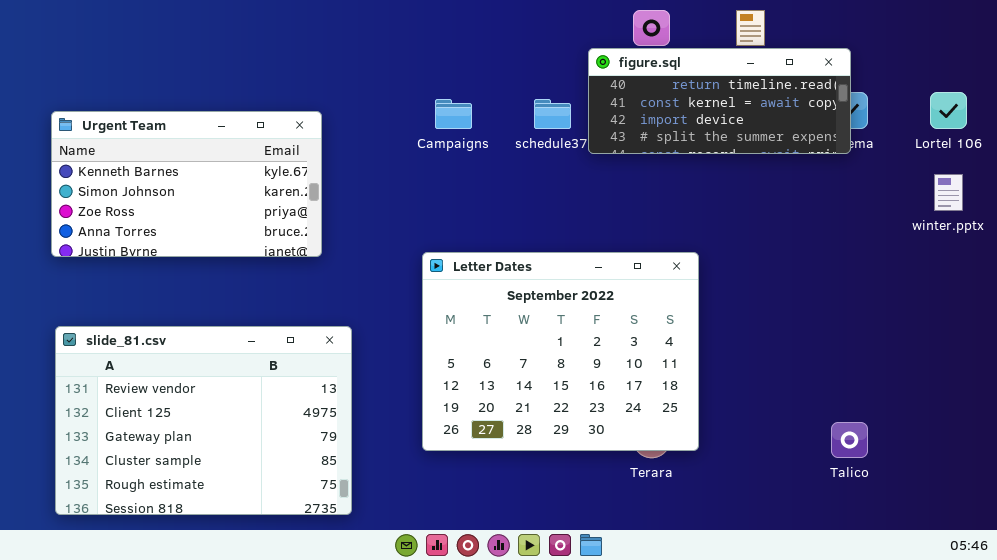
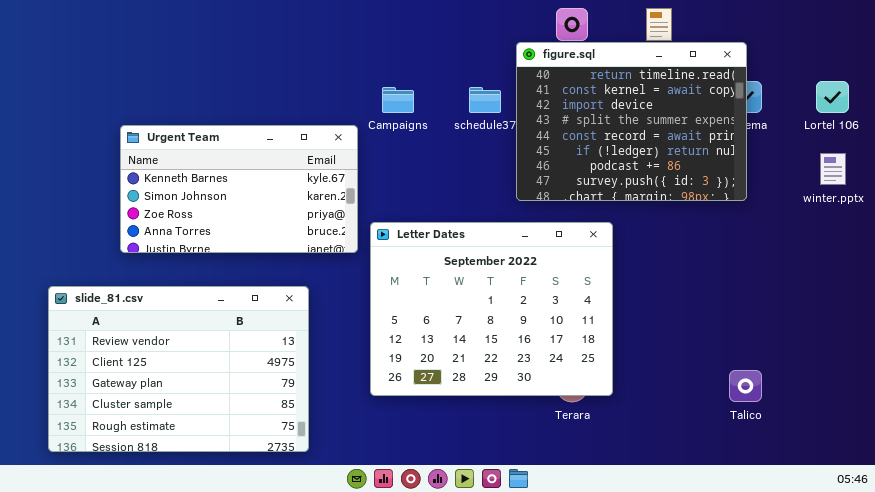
figure.sql: [588,48,851,154] -> [516,42,747,201], resized
Urgent Team: [51,111,322,257] -> [120,125,358,253], moved

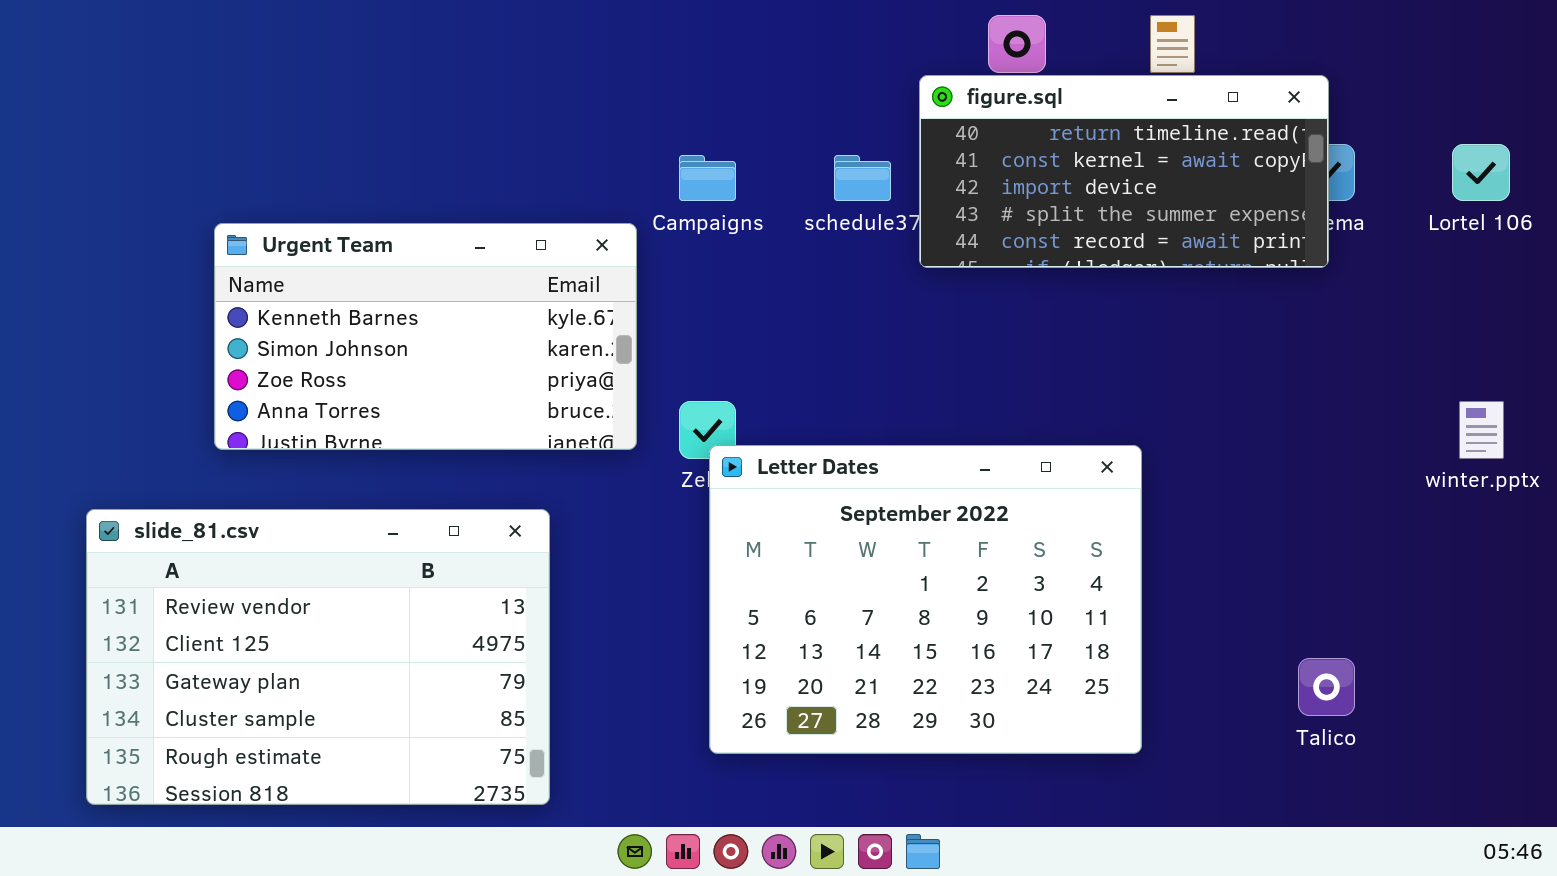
figure.sql: [516,42,747,201] -> [919,75,1329,268], resized
winter.pptx: [820,153,846,185] -> [1459,401,1504,459], moved
Letter Dates: [370,222,613,396] -> [709,445,1142,754], moved

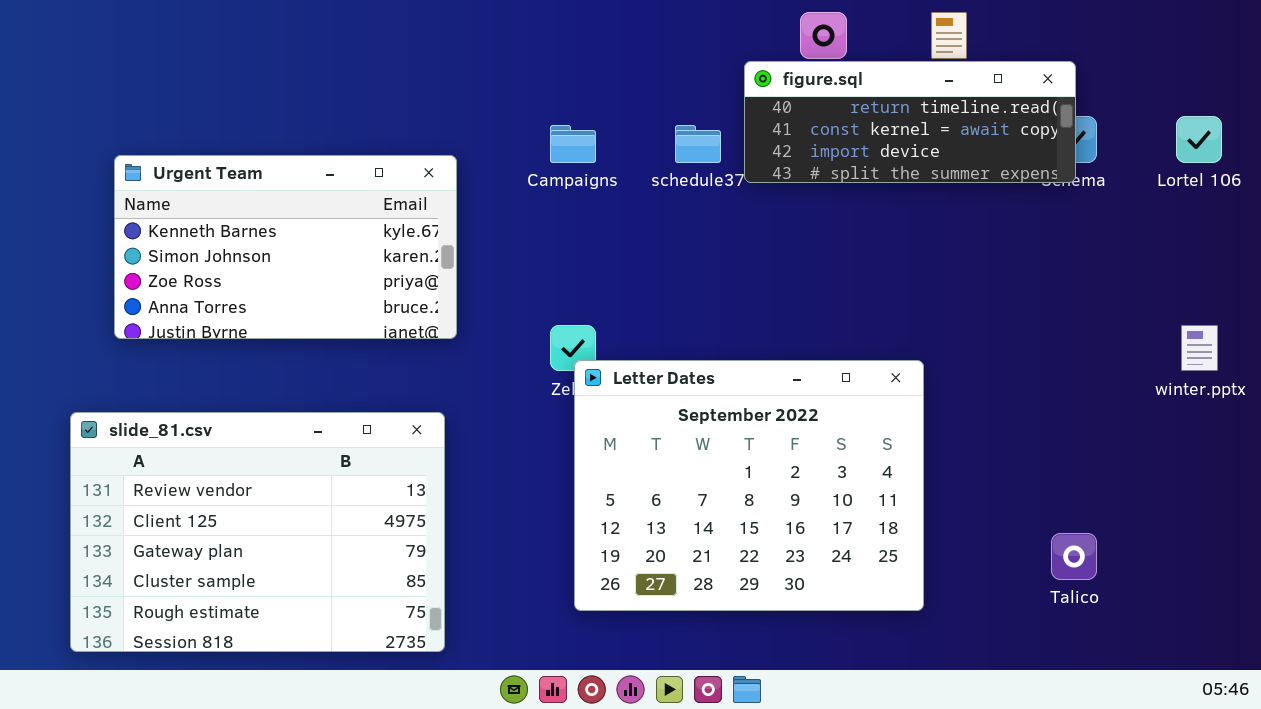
figure.sql: [919,75,1329,268] -> [744,61,1076,183], resized
Urgent Team: [214,223,637,450] -> [114,155,457,339], moved

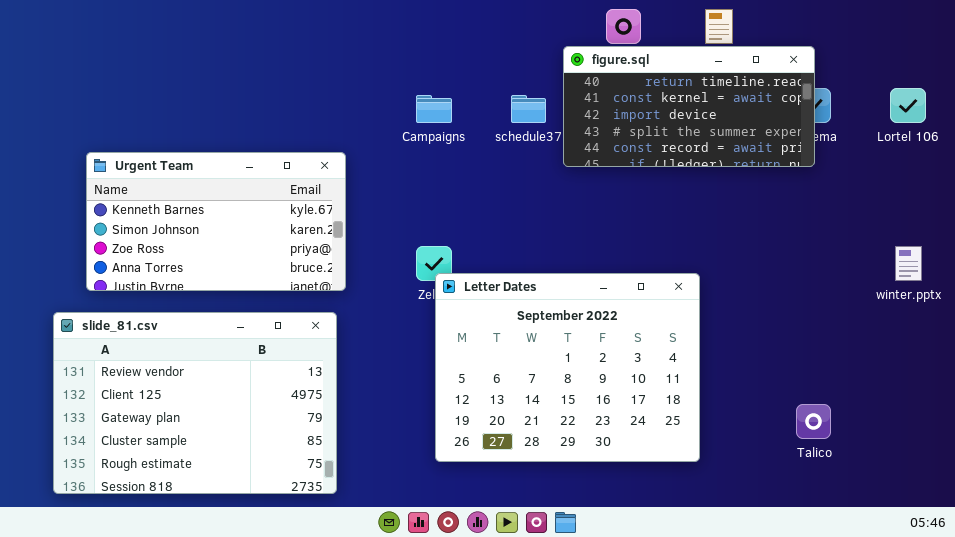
figure.sql: [744,61,1076,183] -> [563,46,815,167], resized
Urgent Team: [114,155,457,339] -> [86,152,346,291], moved

